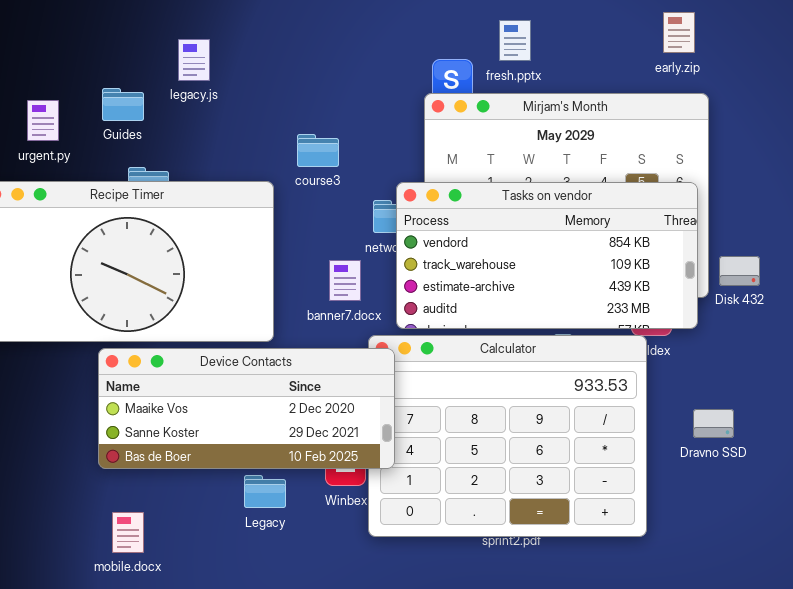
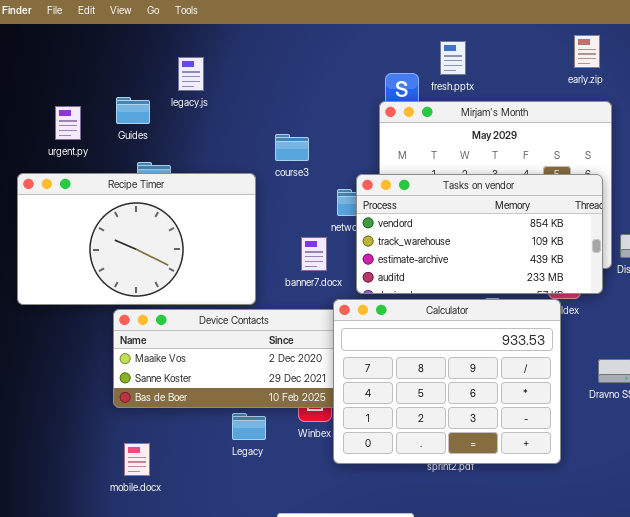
Calculator: [368,335,647,537] -> [333,299,561,464], raised

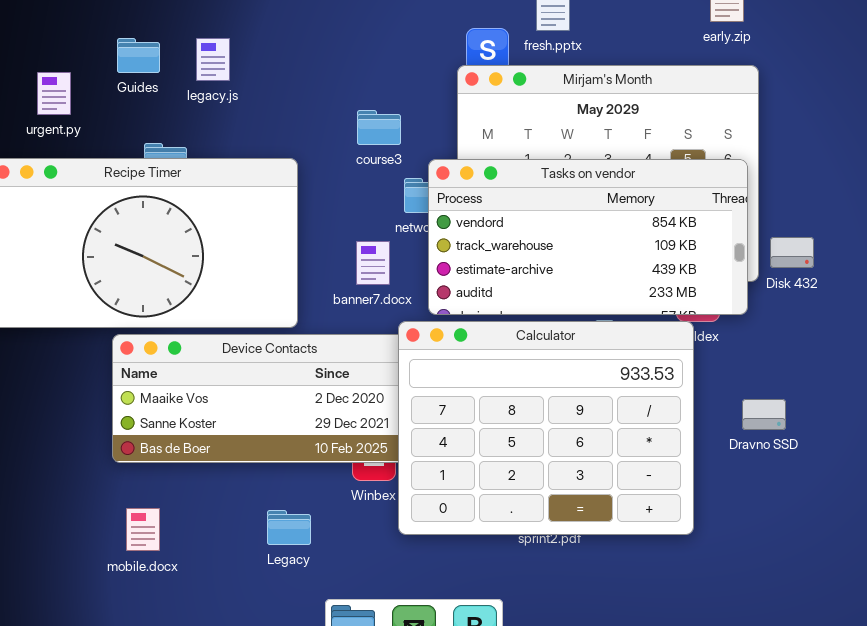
legacy.js: [178,57,204,91] -> [196,38,230,81], moved
Guides: [116,97,150,124] -> [117,38,160,73], moved
course3: [275,134,309,161] -> [357,110,401,145], moved
Legacy: [232,413,266,440] -> [267,510,311,545], moved

